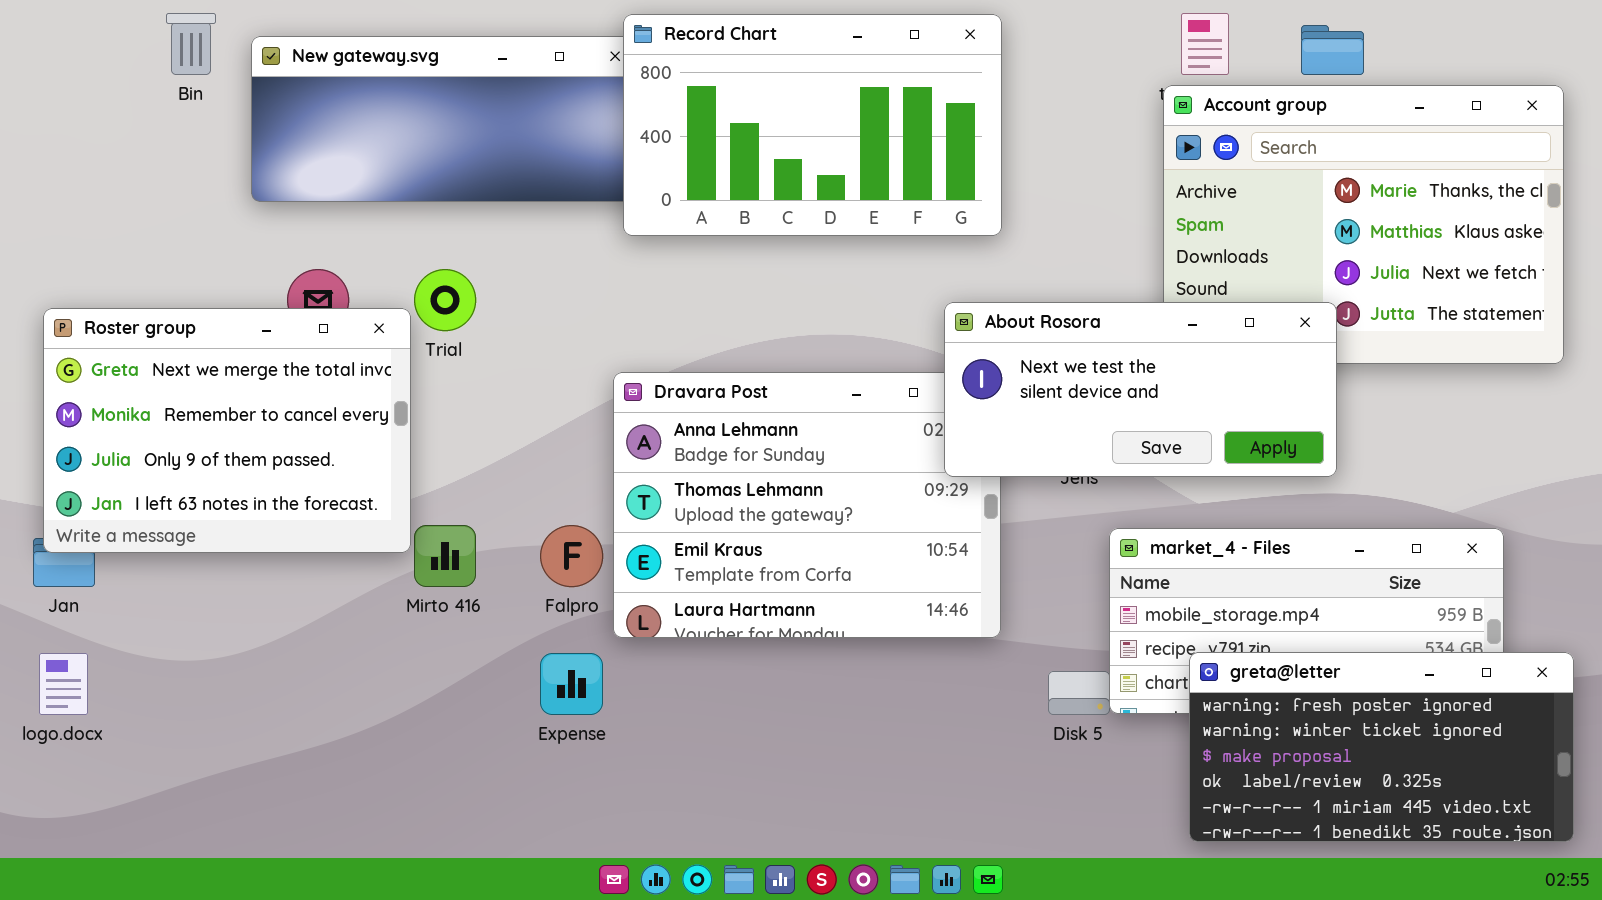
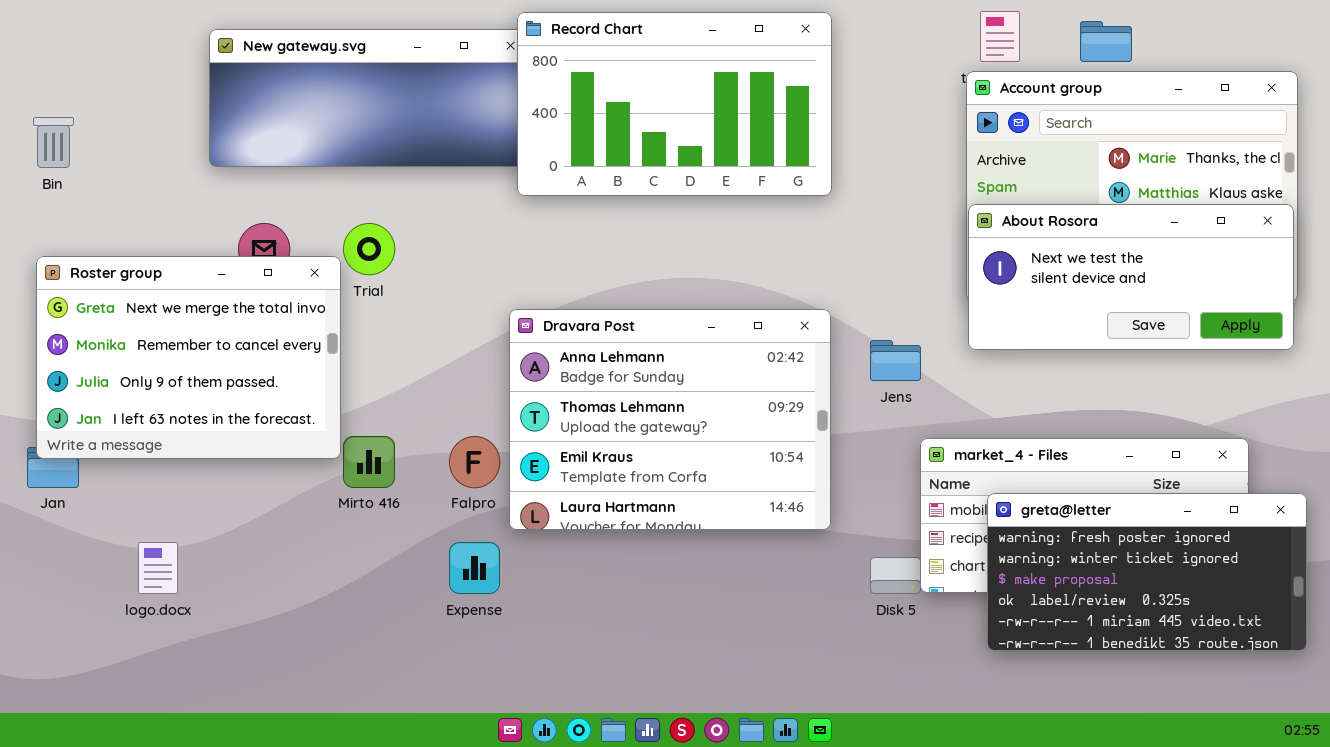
Bin: [166,13,216,75] -> [33,117,74,168], moved
About Rosora: [944,302,1337,477] -> [968,204,1294,350], moved
greta@letter: [1189,652,1574,842] -> [987,493,1307,651], moved
logo.docx: [39,653,88,715] -> [138,542,178,594], moved

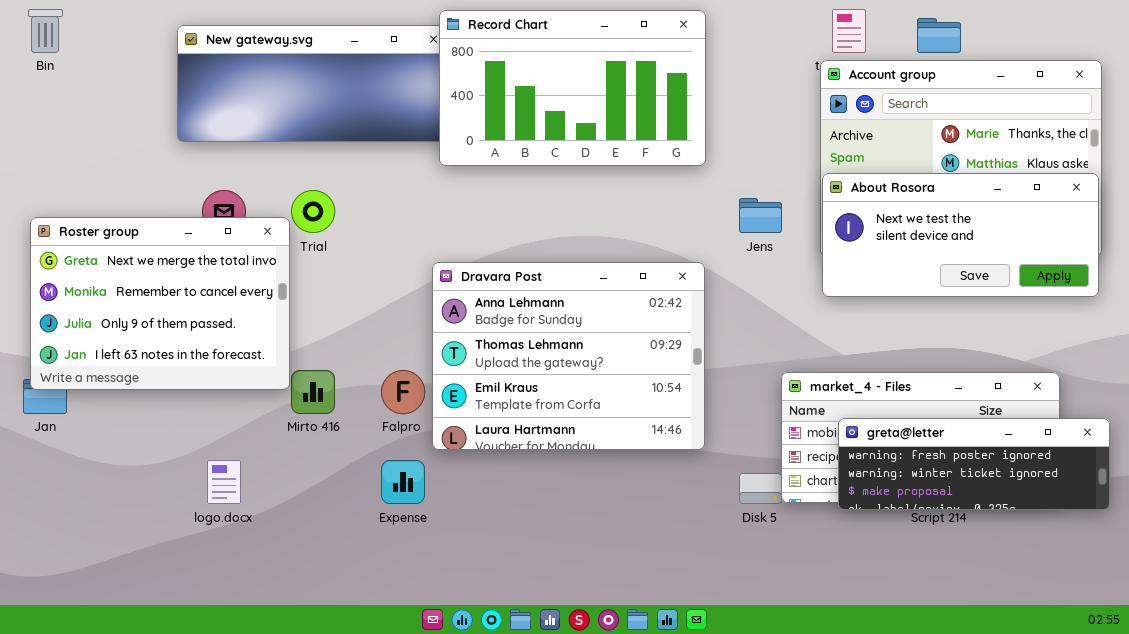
Bin: [33,117,74,168] -> [28,9,63,53], moved
Jens: [870,340,921,381] -> [739,198,782,233], moved
greta@letter: [987,493,1307,651] -> [838,418,1110,510], resized
logo.docx: [138,542,178,594] -> [207,460,241,504], moved

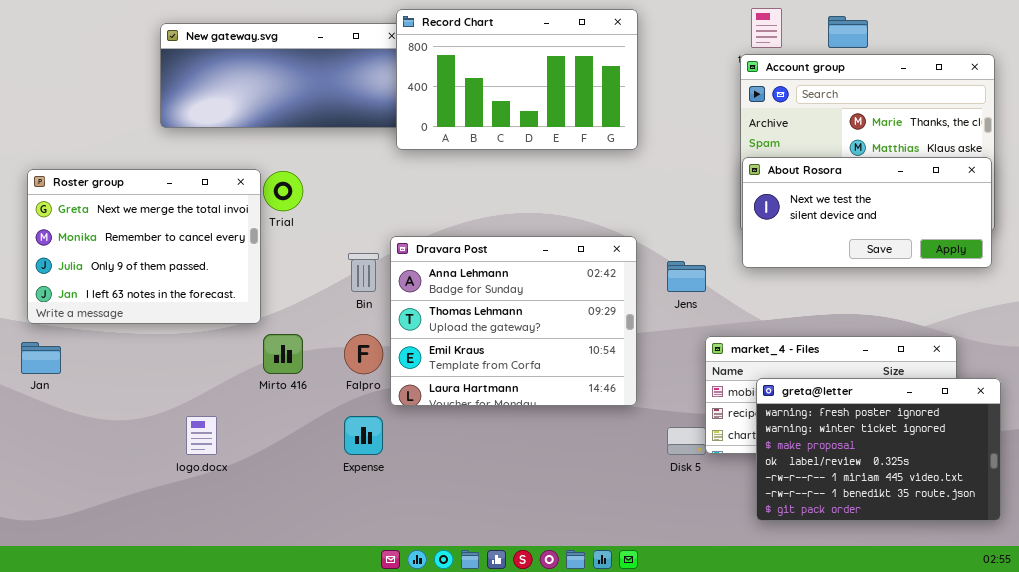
Bin: [28,9,63,53] -> [348,253,379,292], moved
Jens: [739,198,782,233] -> [667,261,706,292], moved
Roster group: [30,217,290,390] -> [27,169,261,324], moved
greta@letter: [838,418,1110,510] -> [756,378,1001,521], resized

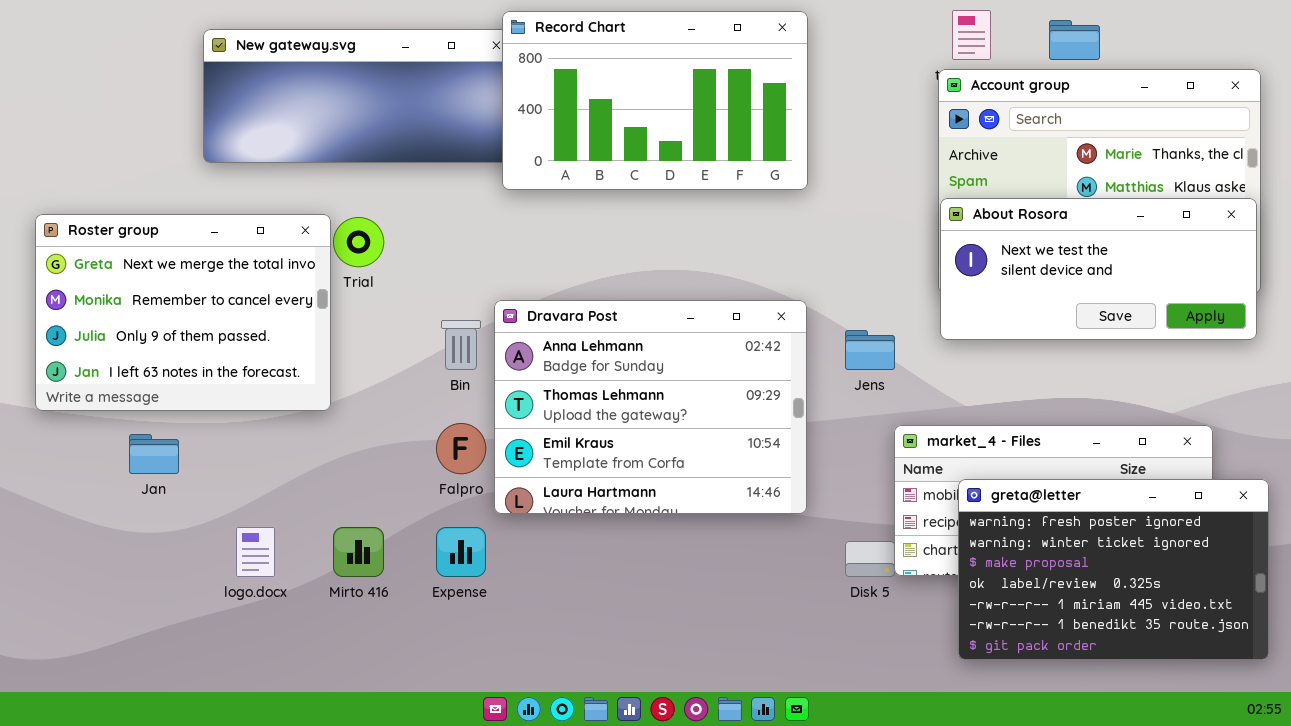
Mirto 416: [263,334,303,374] -> [333,527,384,577], moved
Jan: [21,342,61,374] -> [129,434,179,474], moved

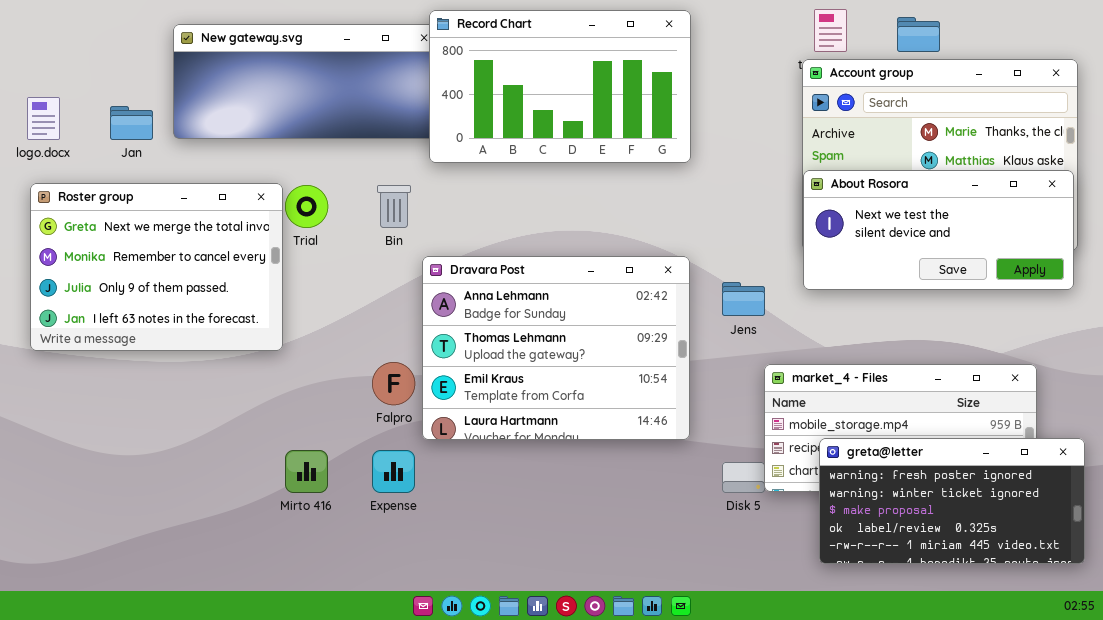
Bin: [441,320,481,370] -> [377,185,411,228], moved
Jan: [129,434,179,474] -> [110,106,153,140], moved
greta@letter: [958,479,1269,660] -> [819,438,1085,564], resized
logo.docx: [236,527,275,577] -> [27,97,60,140], moved

